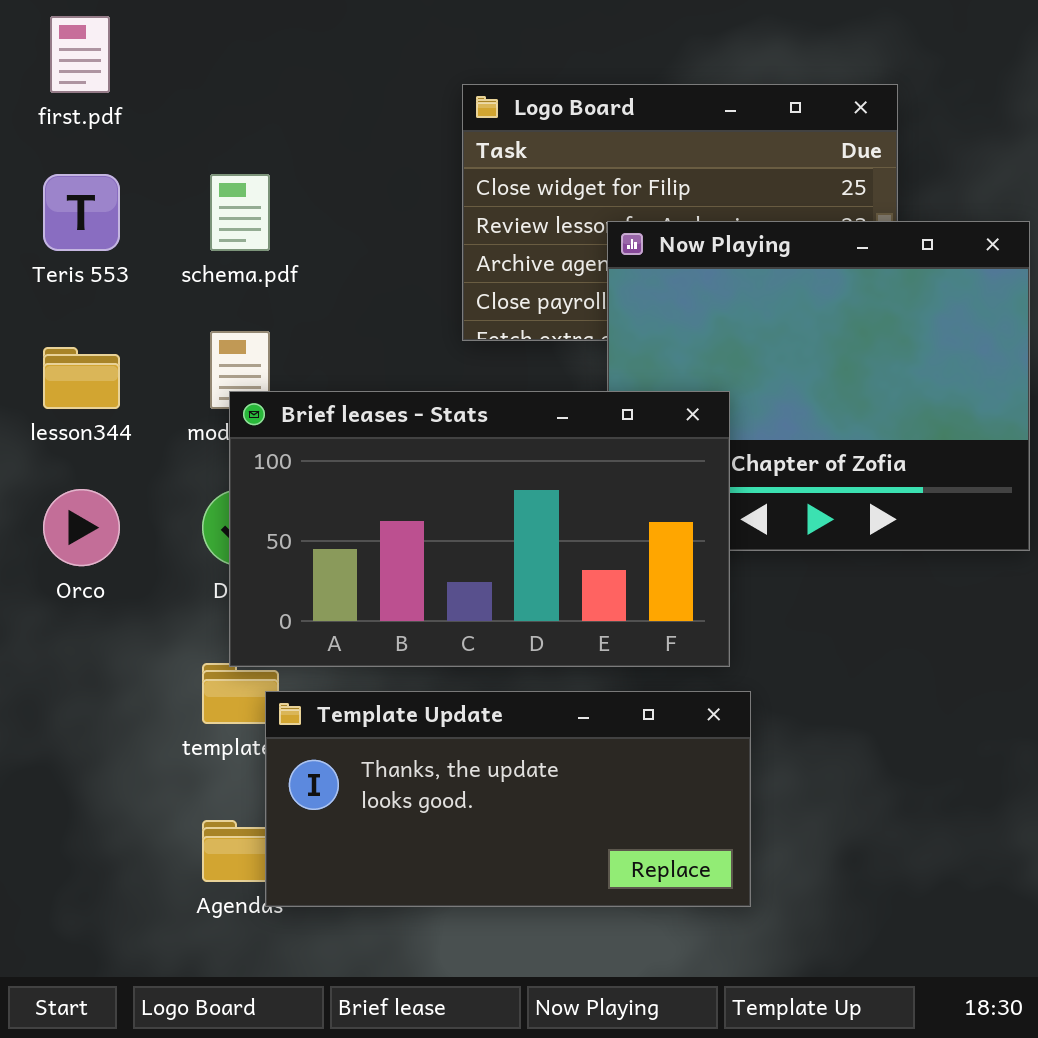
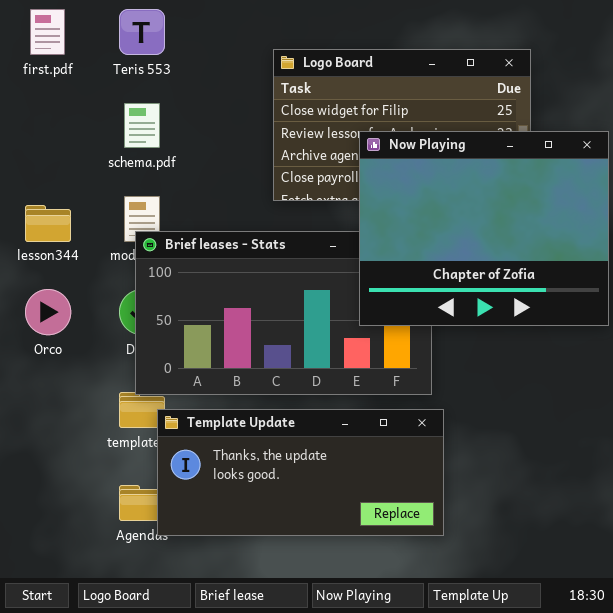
Teris 553: [43,174,120,251] -> [119,9,165,55], moved
Now Playing: [607,221,1030,551] -> [359,131,609,326], raised

